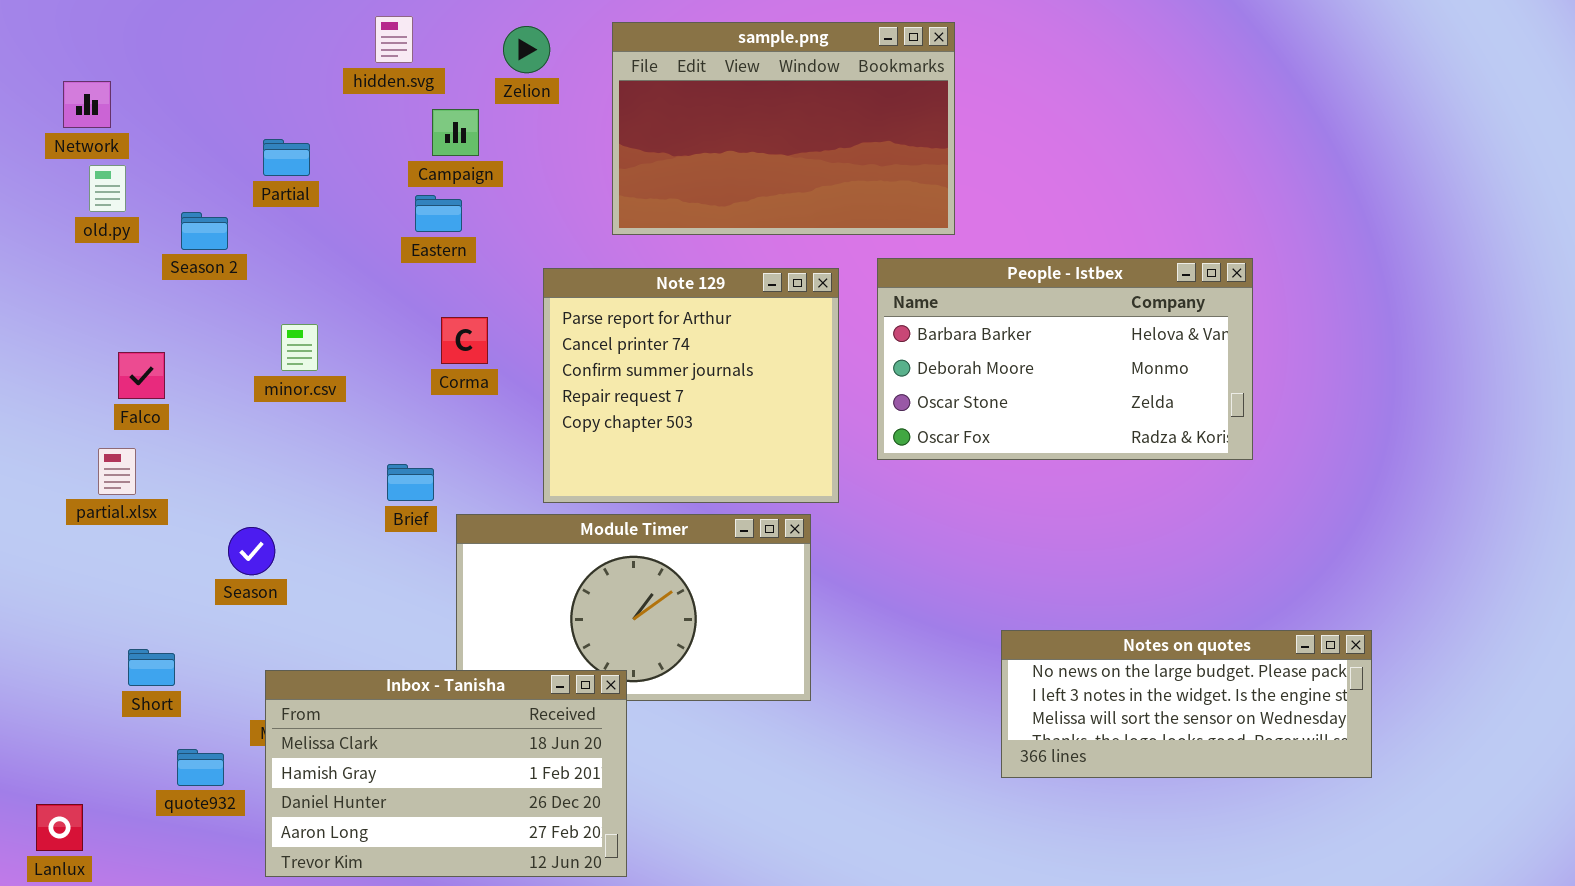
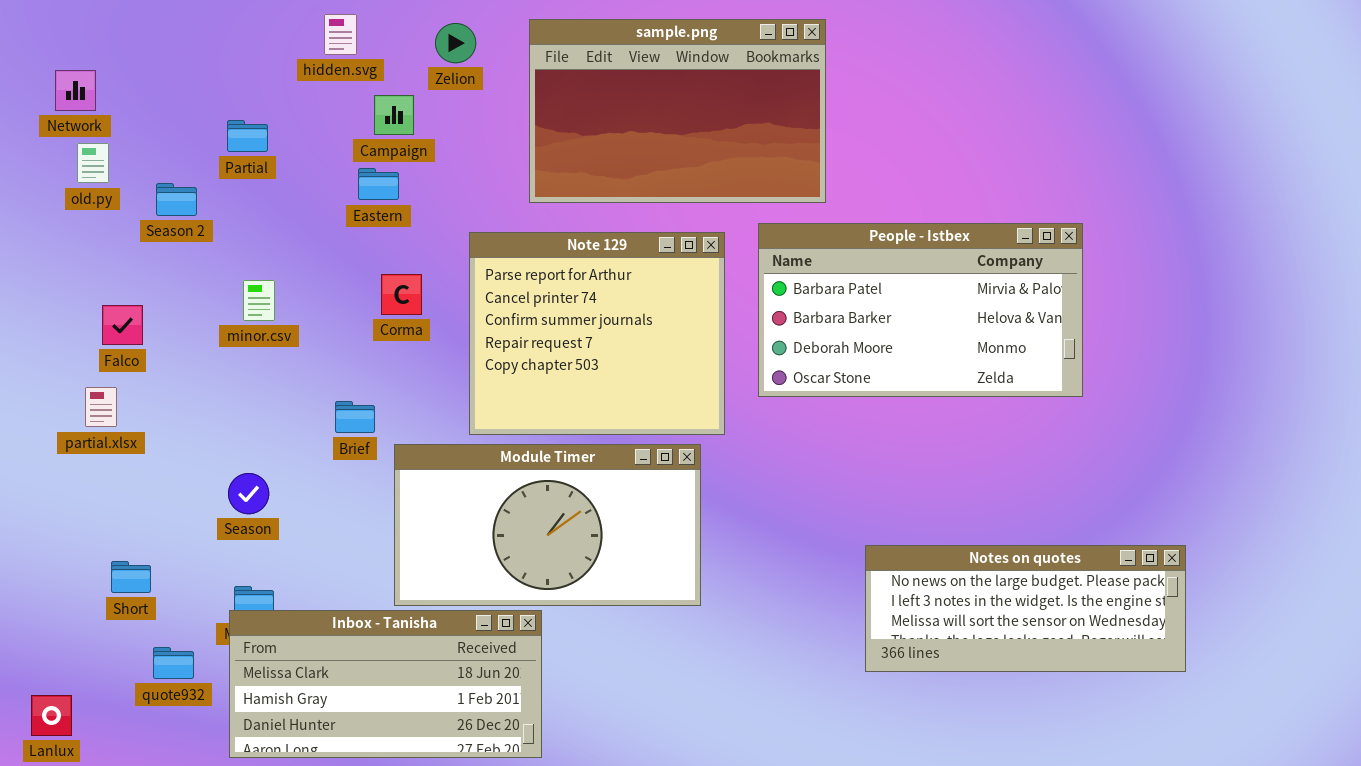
People - Istbex: [877,258,1253,460] -> [758,223,1083,397], scrolled up 1 row
Season: [228,527,275,575] -> [228,473,269,514], moved
Inbox - Tanisha: [265,670,627,877] -> [229,610,542,758], resized

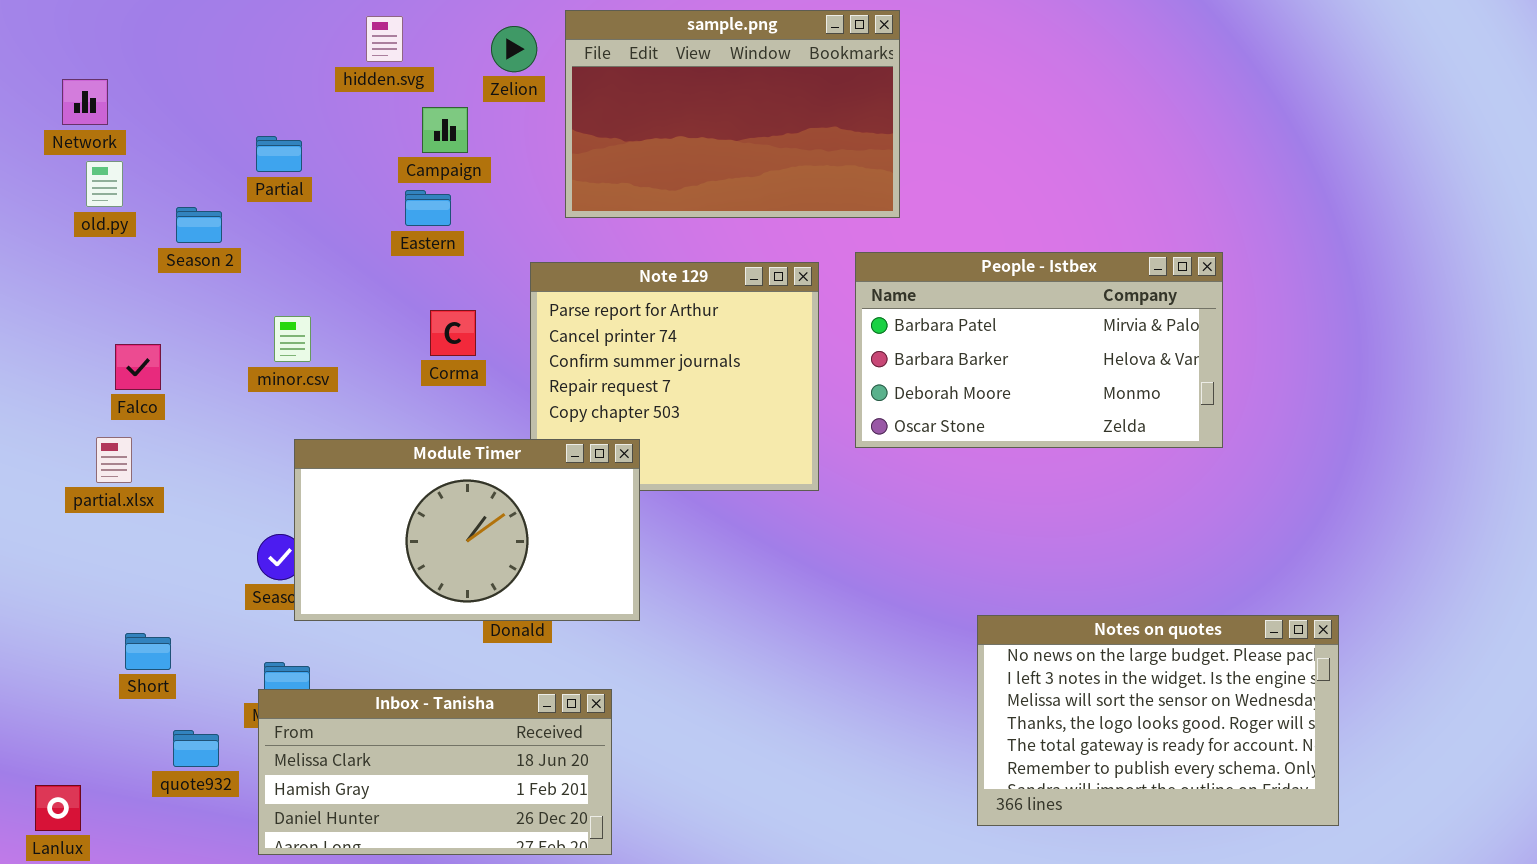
sample.png: [529,19,826,203] -> [565,10,900,218], moved
Module Timer: [394,444,701,606] -> [294,439,640,621], moved
Notes on quotes: [865,545,1186,672] -> [977,615,1339,826], resized

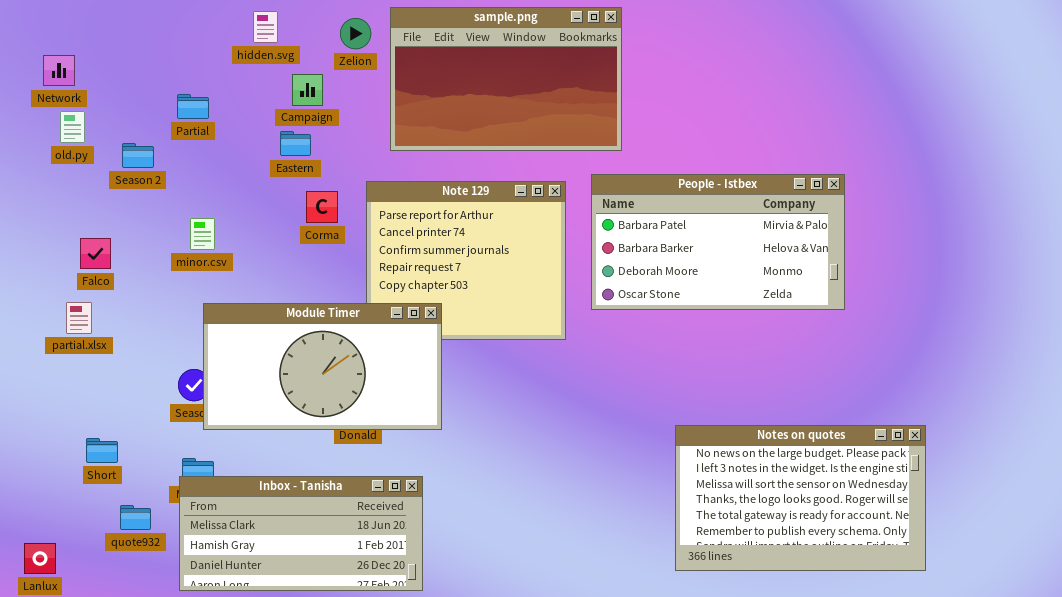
Corma: [430,310,476,356] -> [306,191,338,223], moved

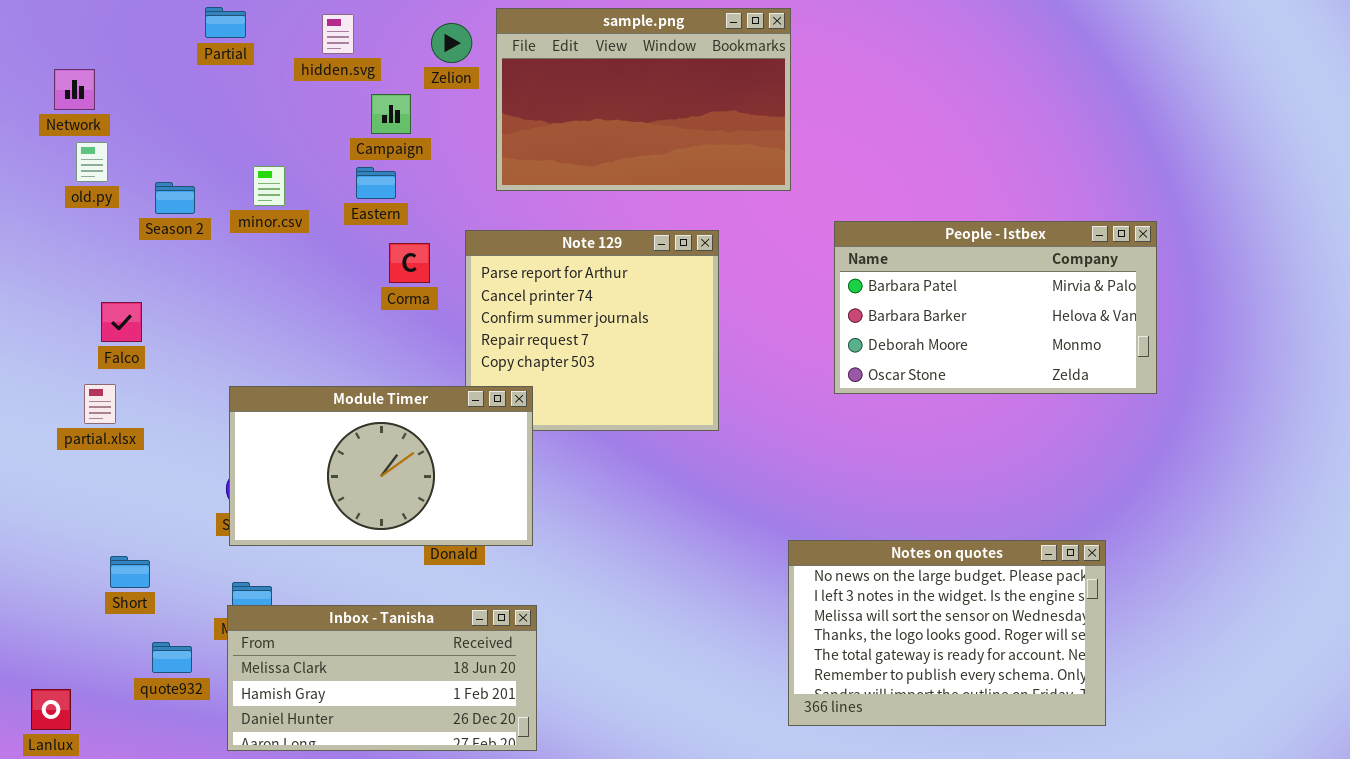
Partial: [177,94,209,119] -> [205,7,246,38], moved
People - Istbex: [591,174,845,310] -> [834,221,1157,394], moved
minor.csv: [190,218,215,250] -> [253,166,285,206], moved
Module Timer: [203,303,442,430] -> [229,386,533,546], moved
Notes on quotes: [675,425,926,571] -> [788,540,1106,726], moved

